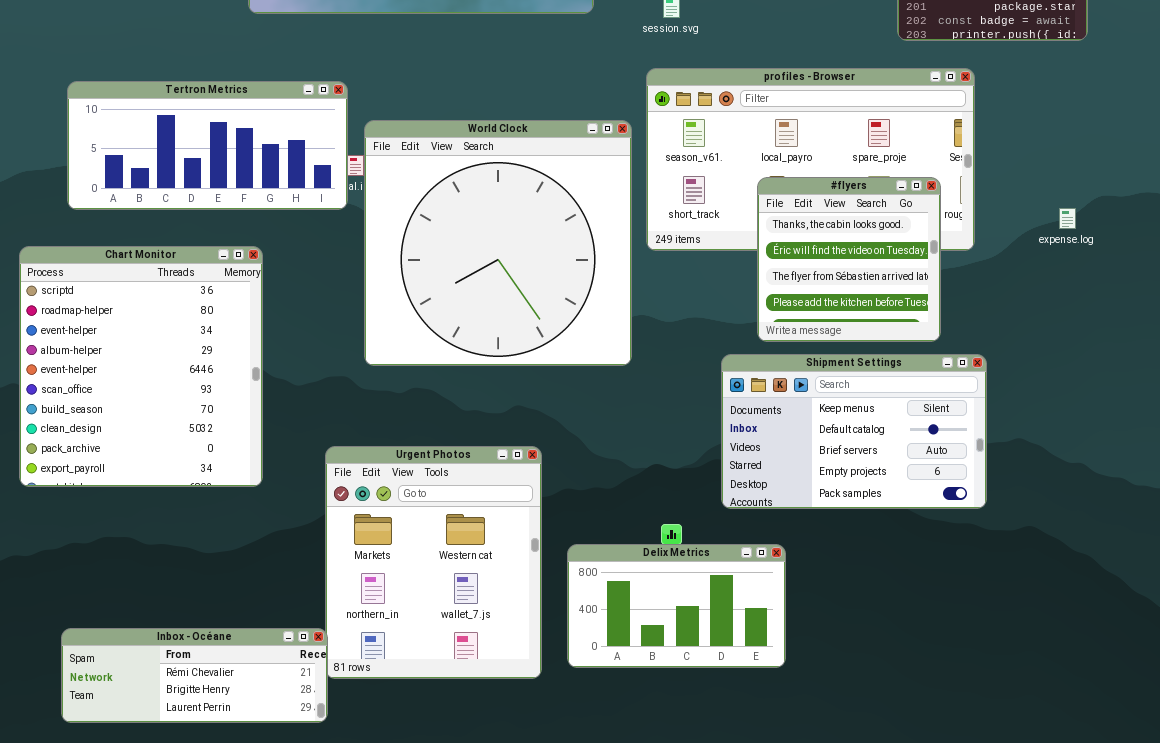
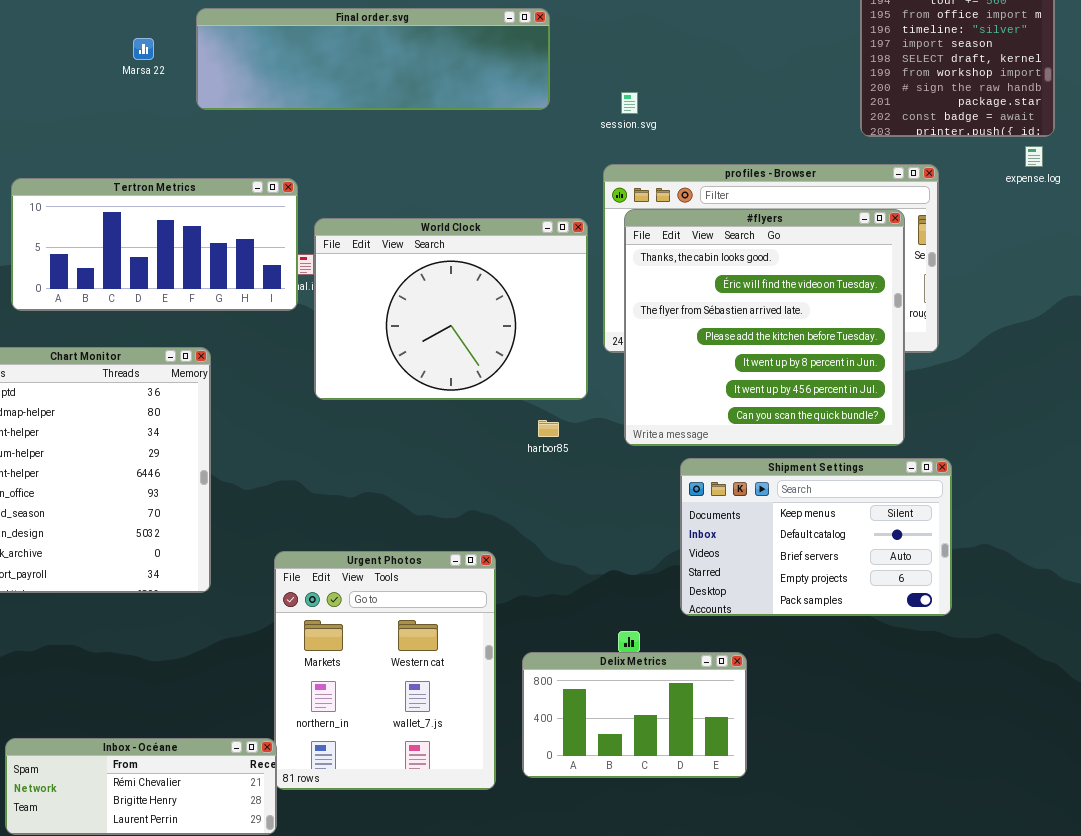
World Clock: [364,120,632,366] -> [314,218,588,400], resized
#flyers: [757,177,941,342] -> [624,209,905,446], resized
expense.log: [1059,208,1076,229] -> [1025,146,1043,167], moved

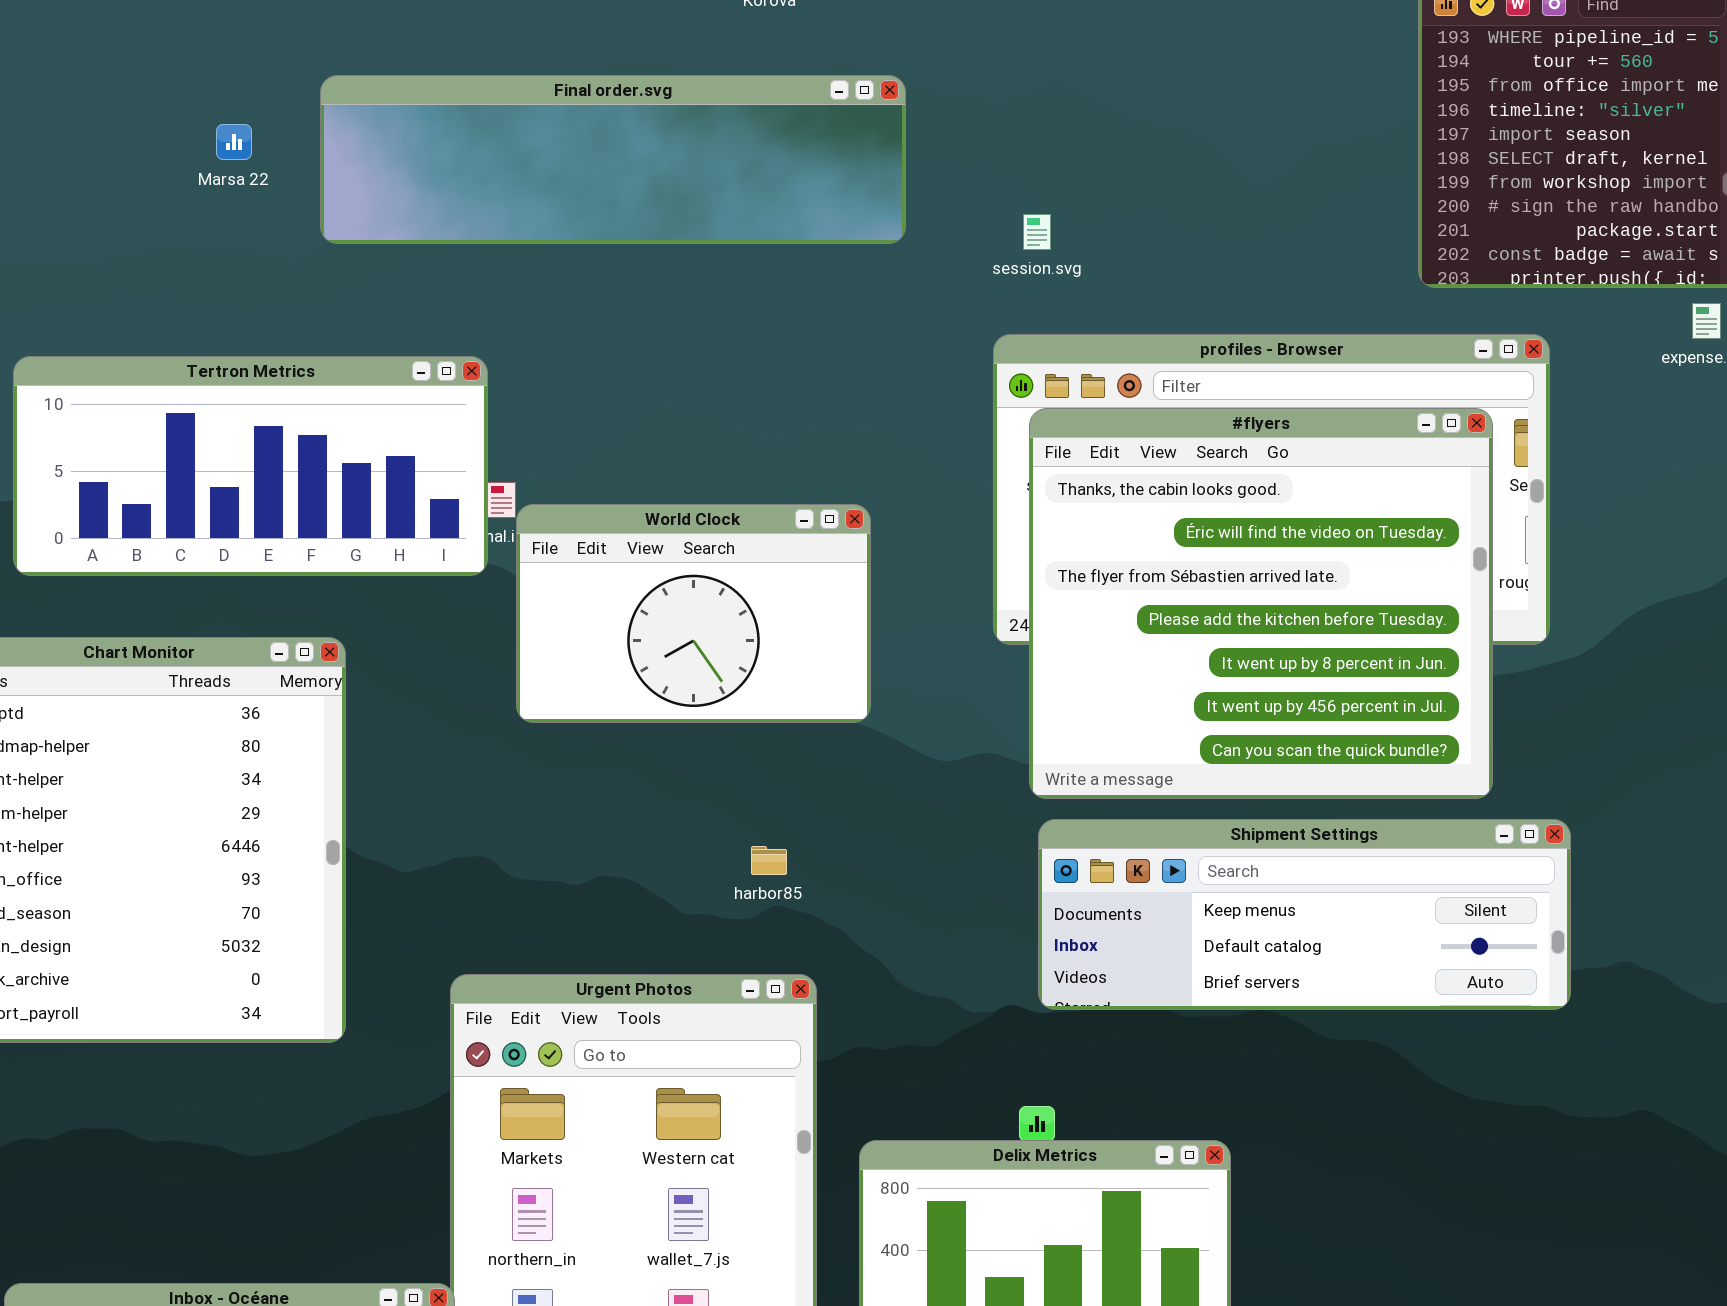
World Clock: [314,218,588,400] -> [516,504,871,723], resized
harbor85: [538,420,559,437] -> [751,846,787,875], moved
Shipment Settings: [680,458,952,616] -> [1038,819,1571,1010], resized

